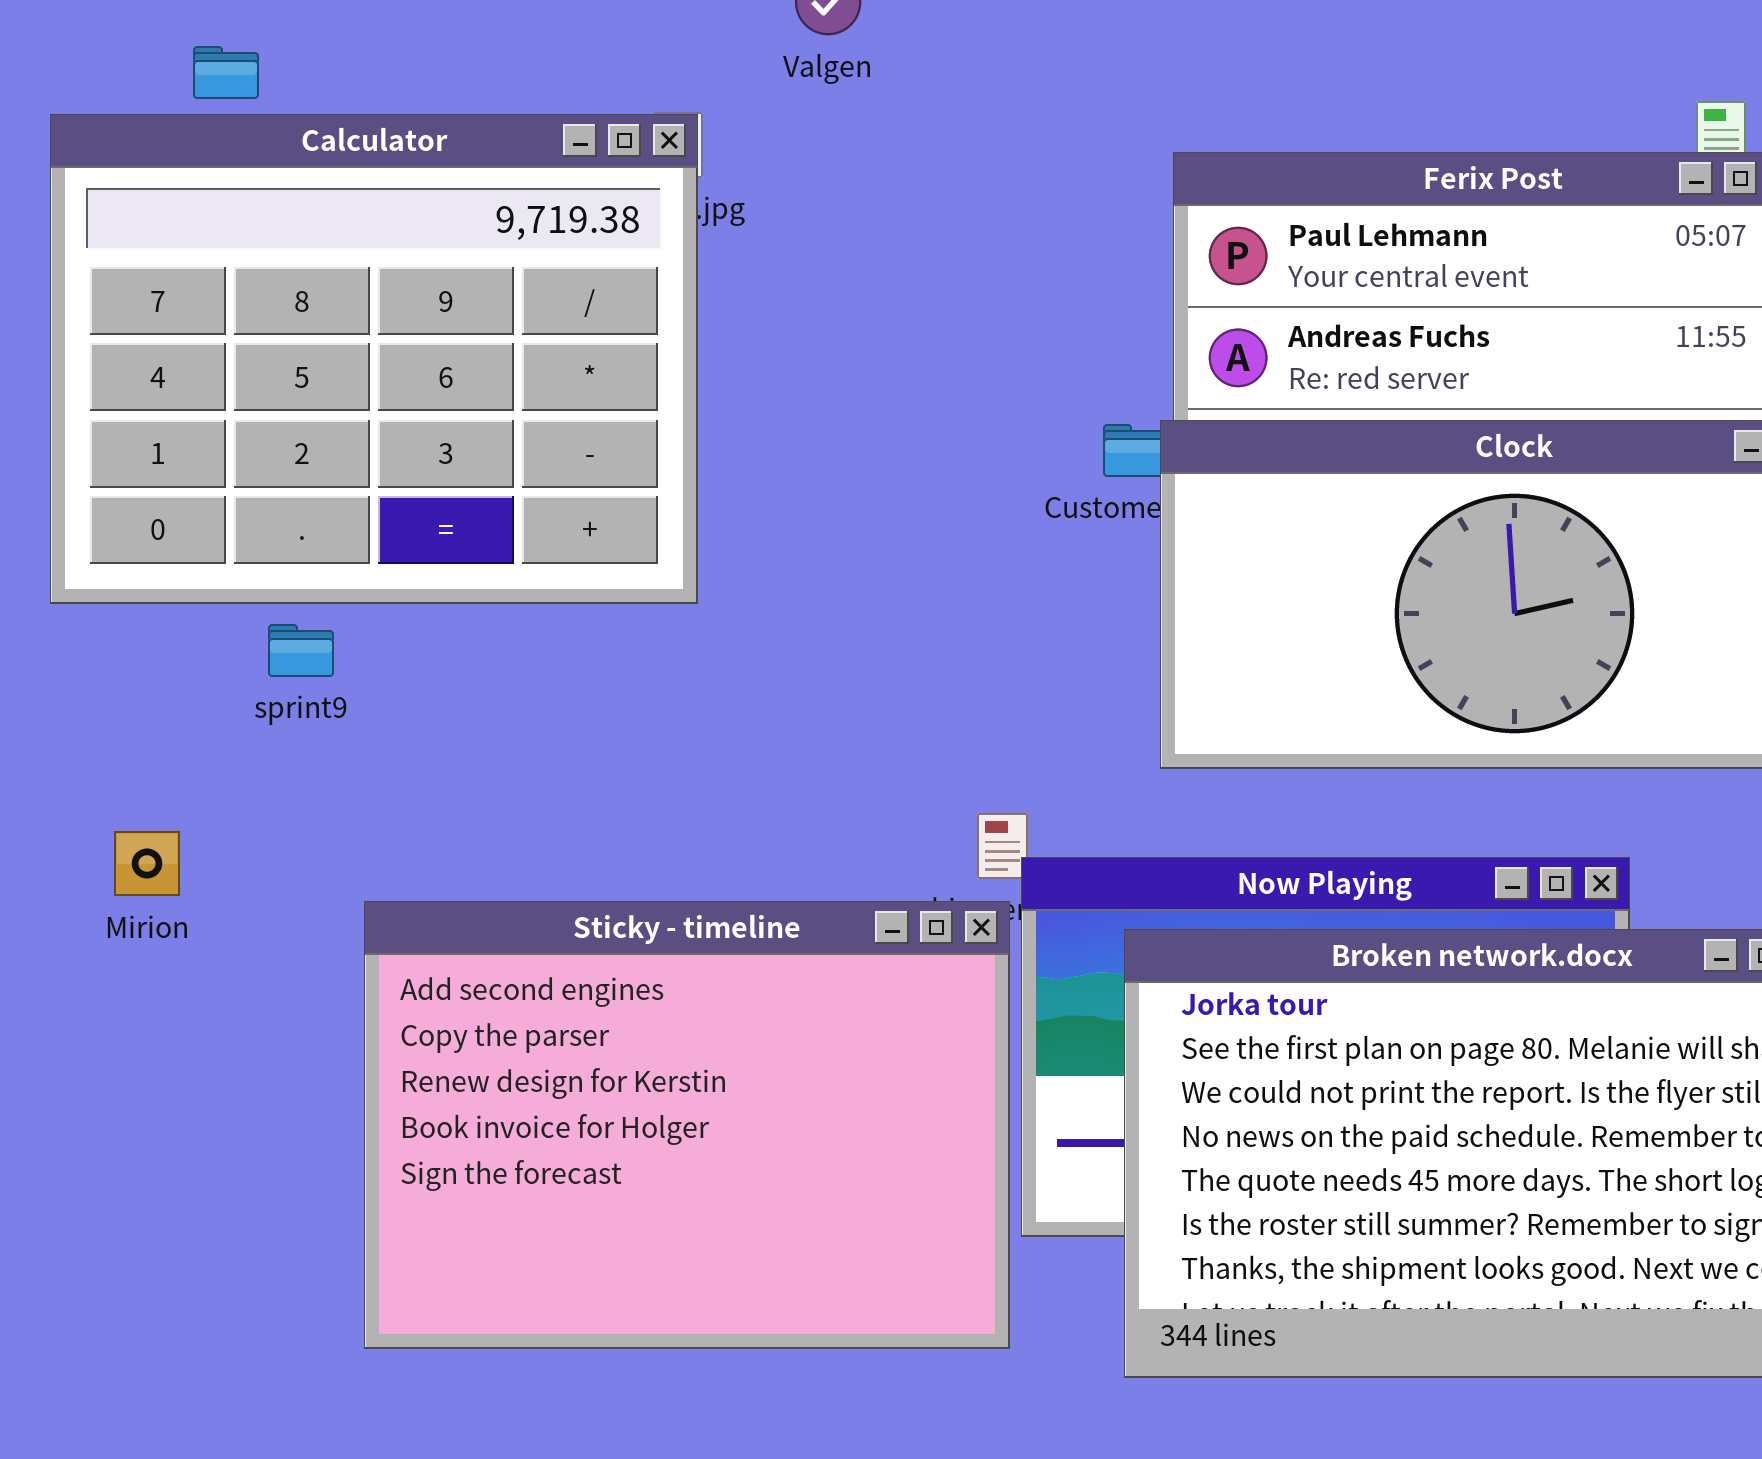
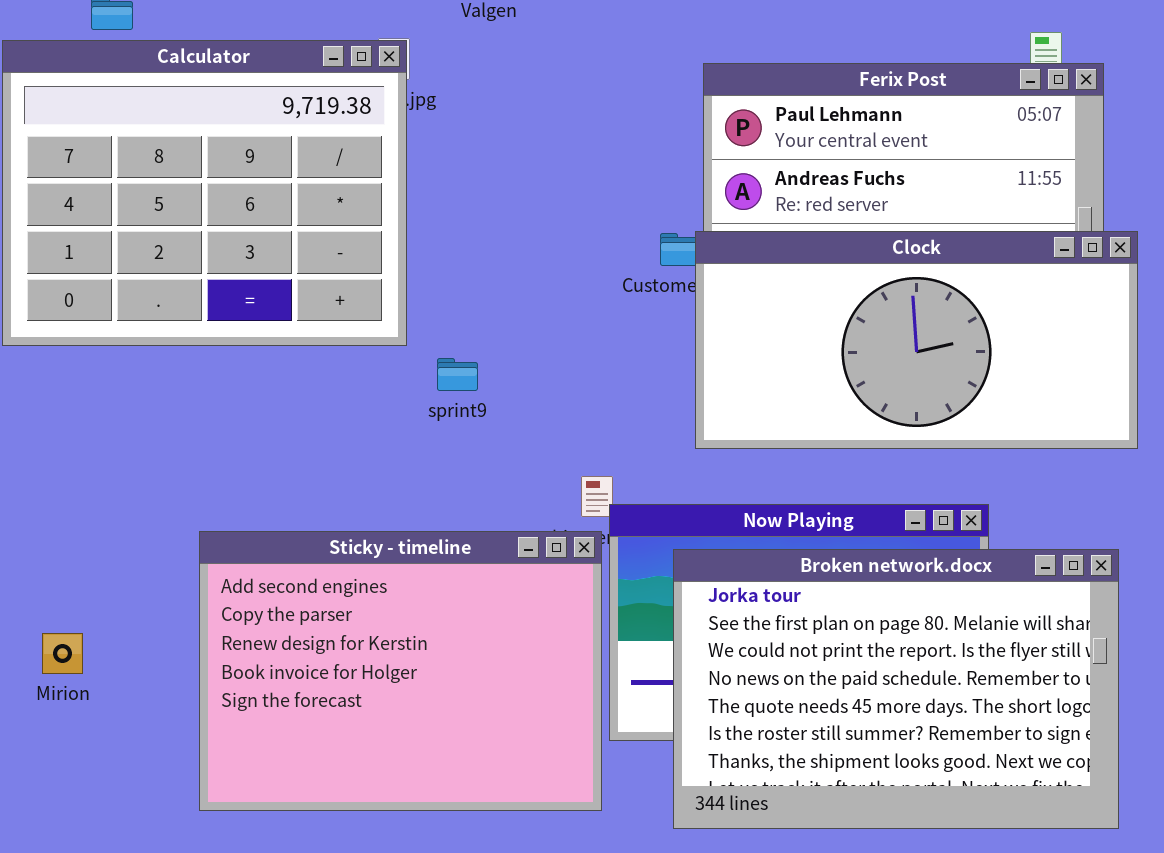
sprint9: [268,624,334,677] -> [437,358,478,391], moved
Mirion: [114,831,180,896] -> [42,633,83,674], moved

